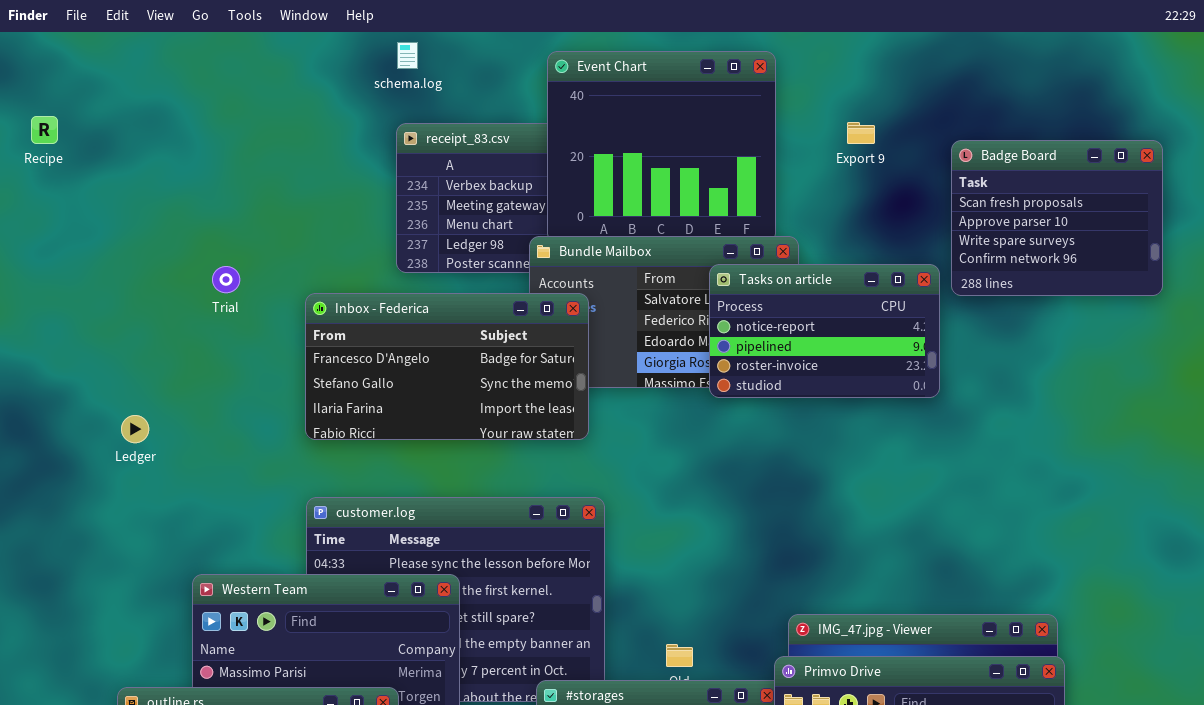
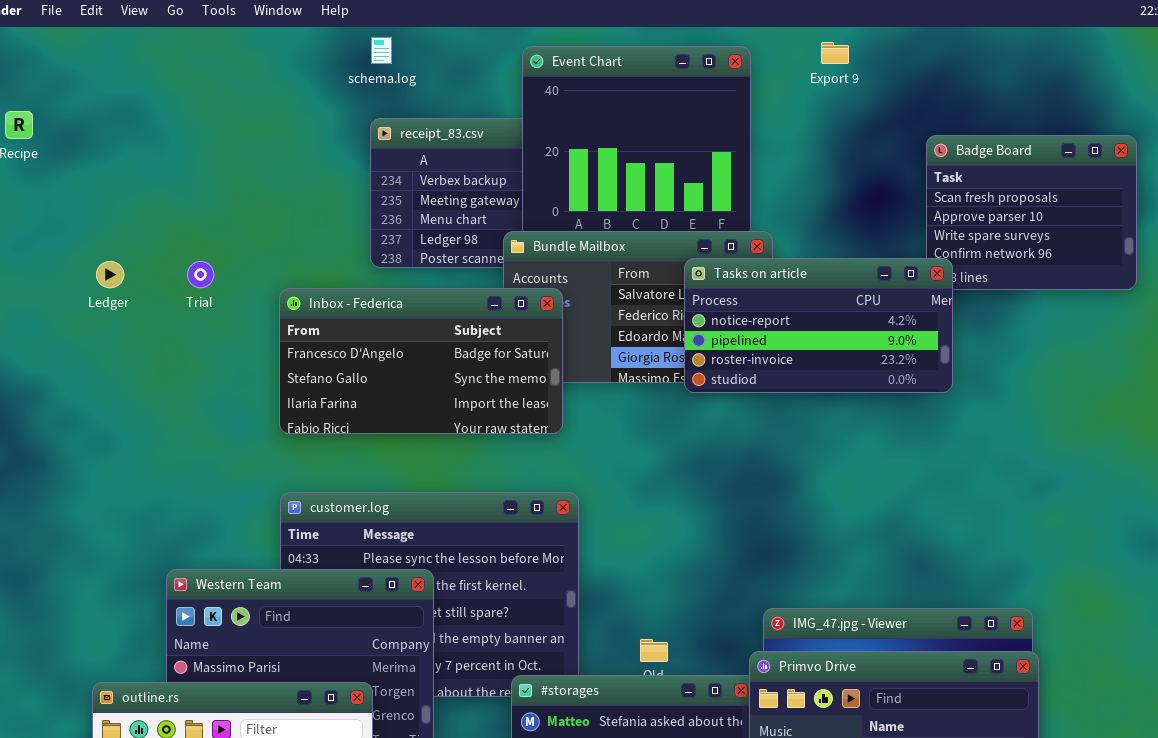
Export 9: [847,122,875,144] -> [821,42,849,64], moved
Tasks on article: [709,264,940,398] -> [684,258,953,393], resized
Ledger: [121,415,149,443] -> [96,261,124,288], moved

